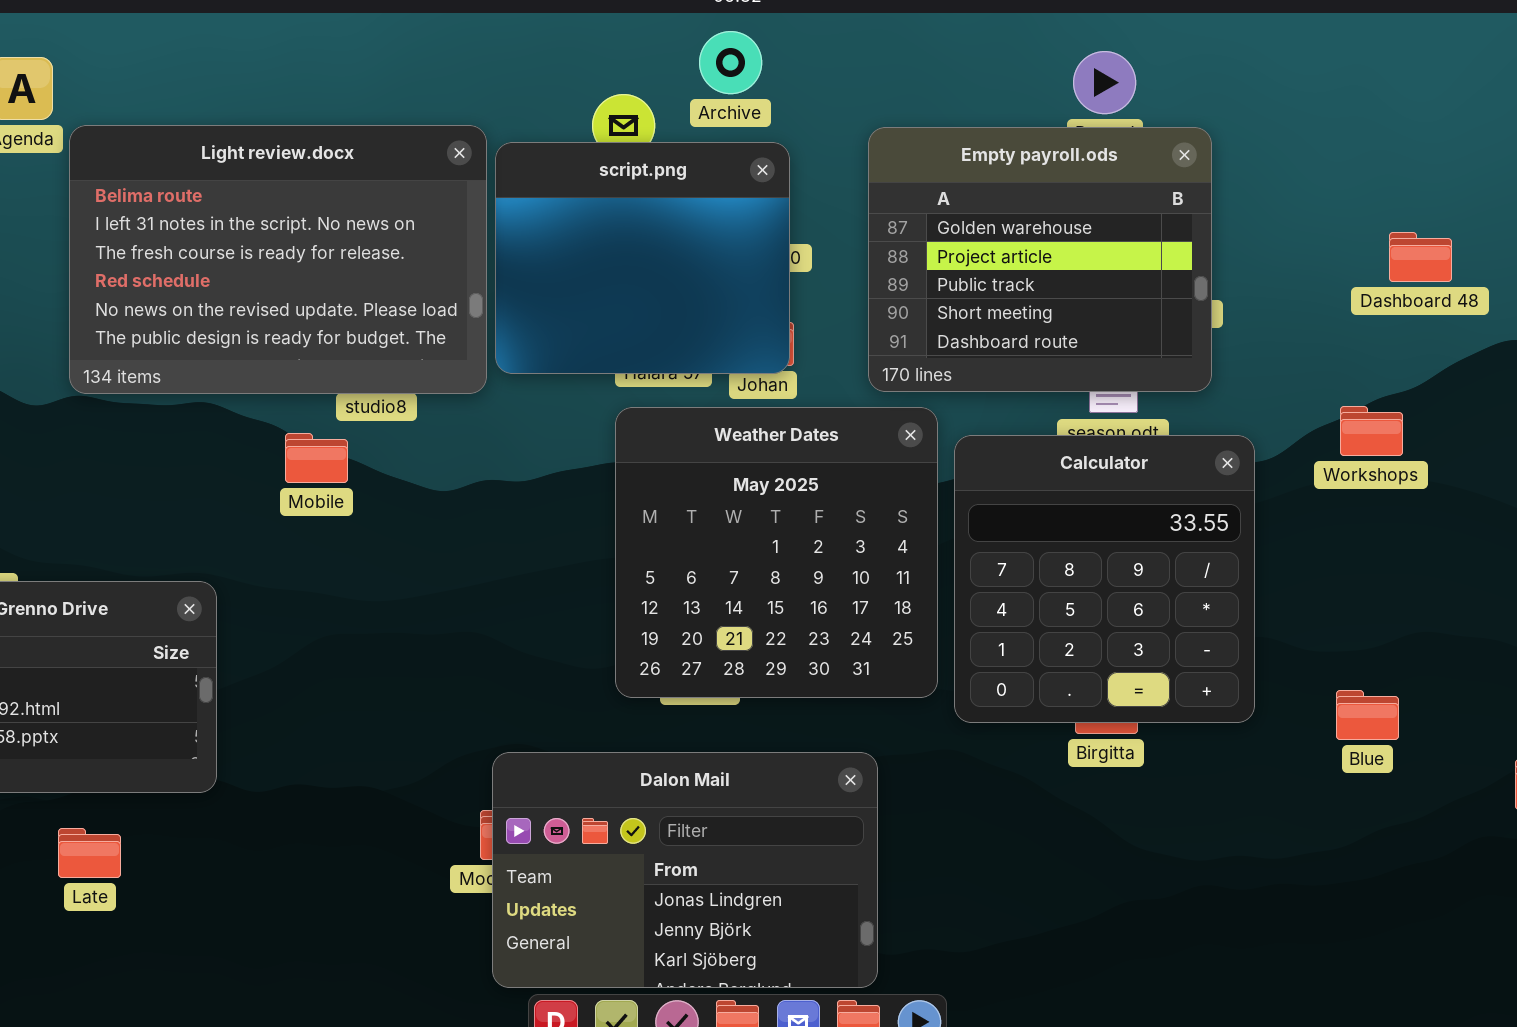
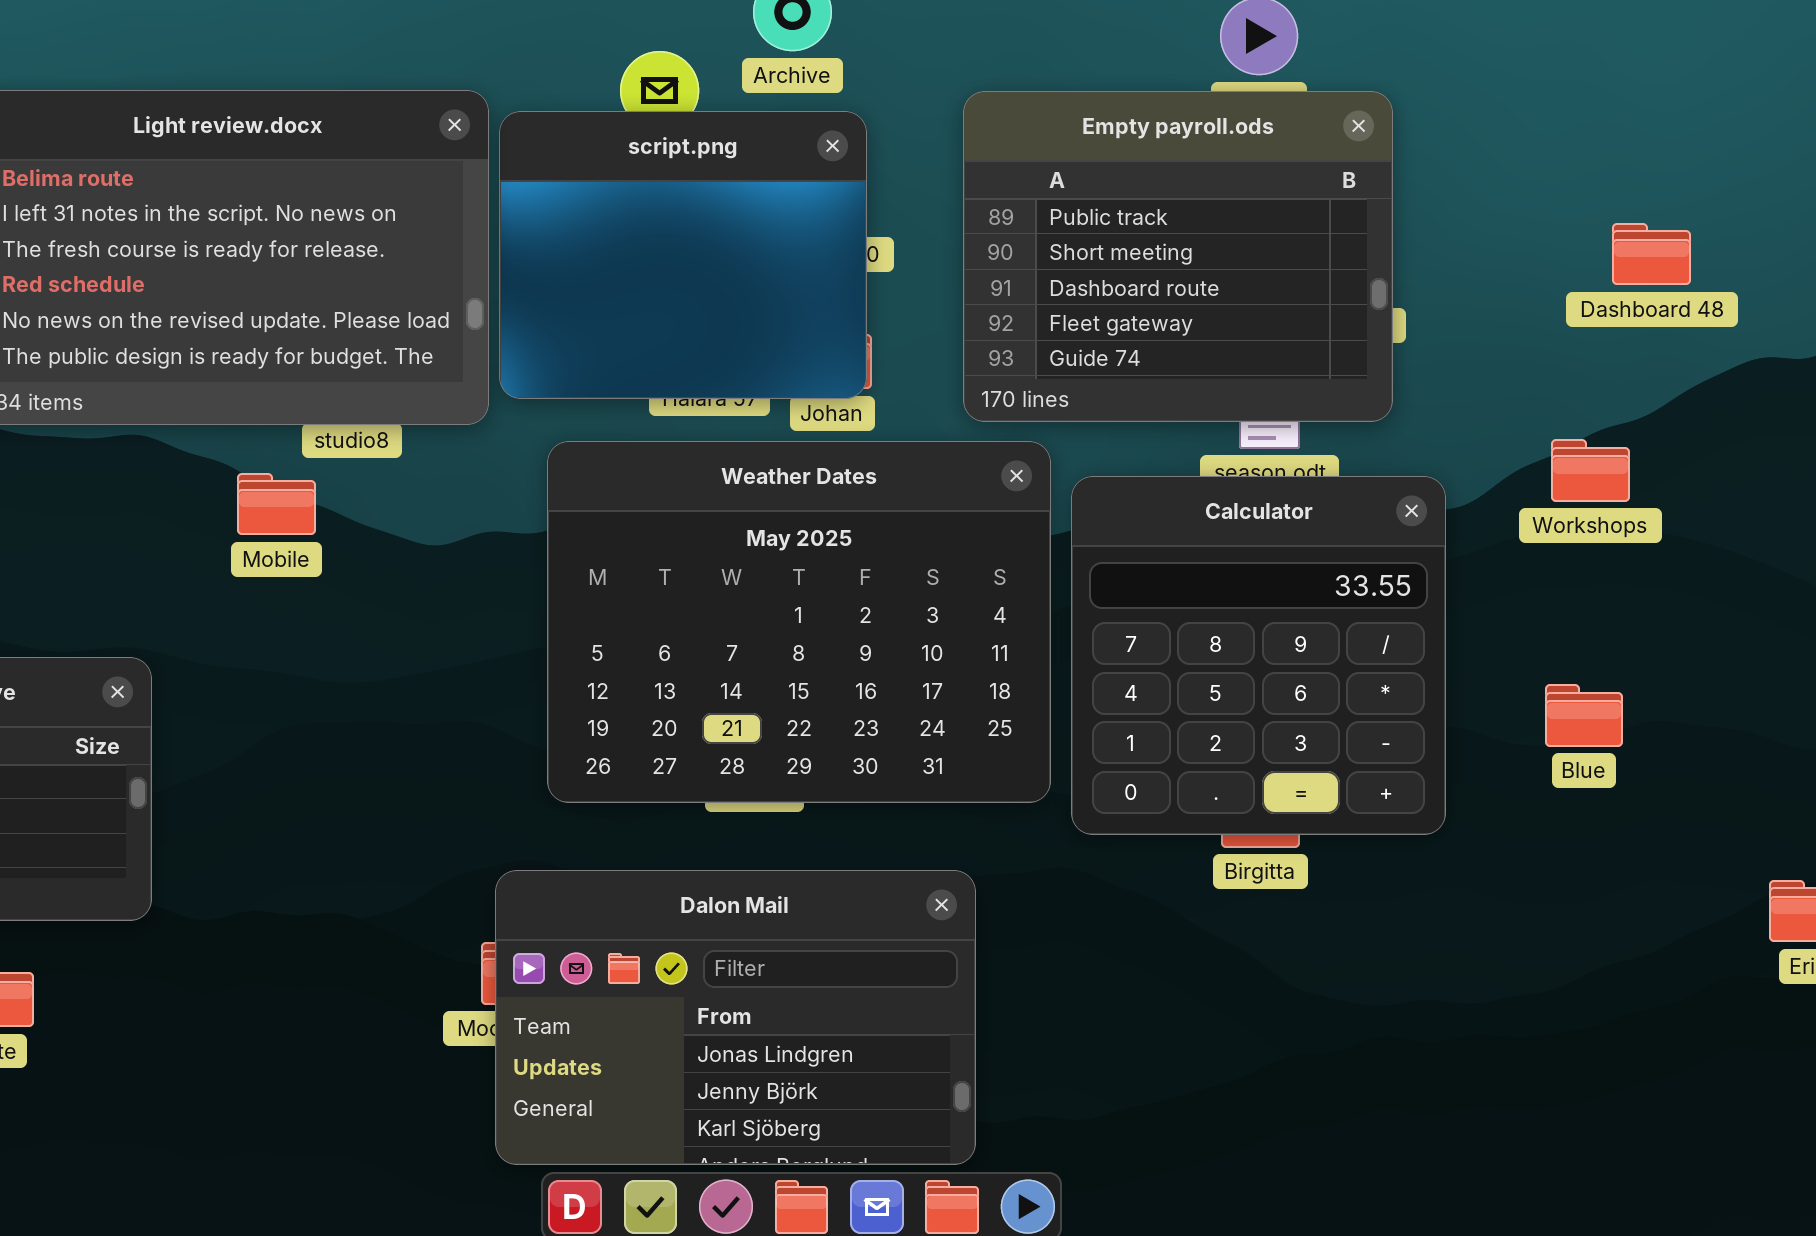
Empty payroll.ods: [868,127,1212,392] -> [963,91,1393,422], scrolled down 2 rows
Weather Dates: [615,407,938,698] -> [547,441,1051,803], resized
Blue: [1336,690,1399,740] -> [1545,684,1623,747], moved

